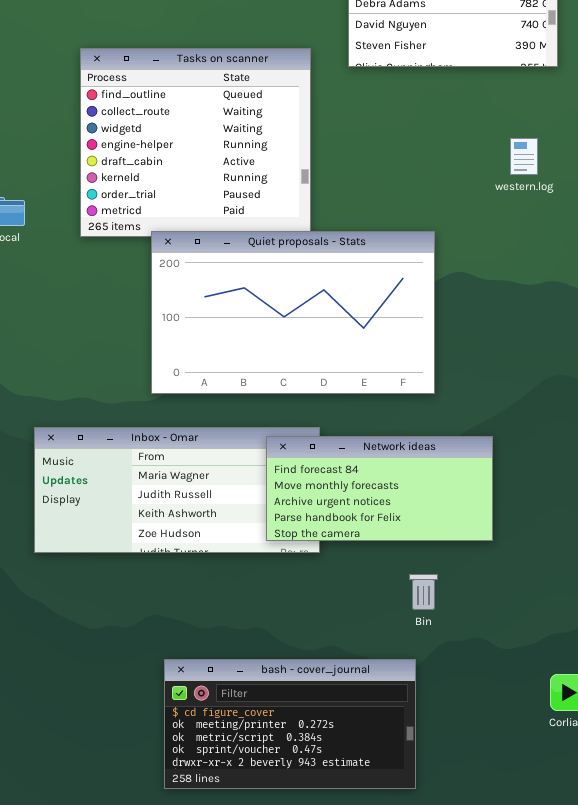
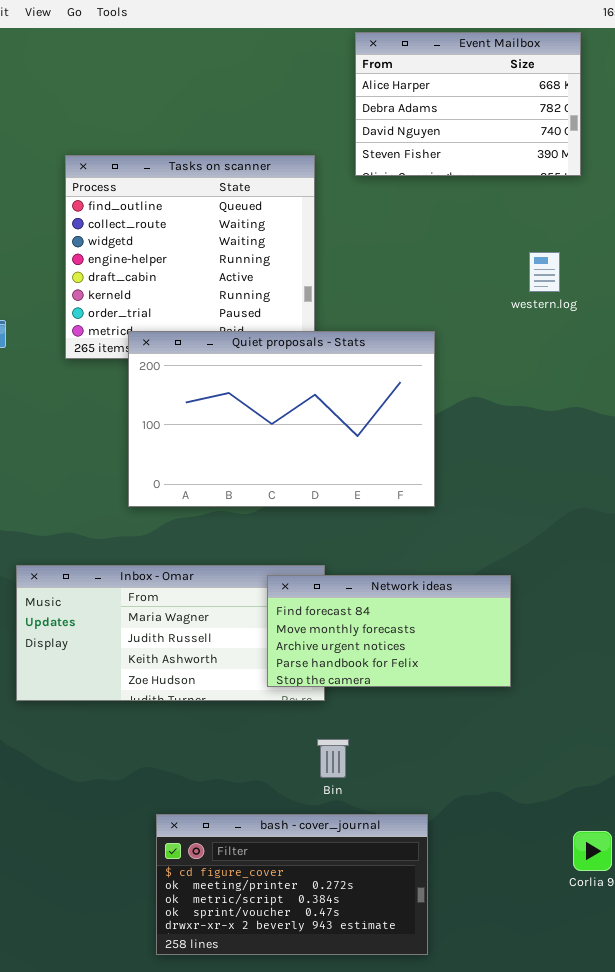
Quiet proposals - Stats: [151,231,435,394] -> [128,331,435,507], moved
Bin: [409,574,438,610] -> [317,739,349,778], moved

